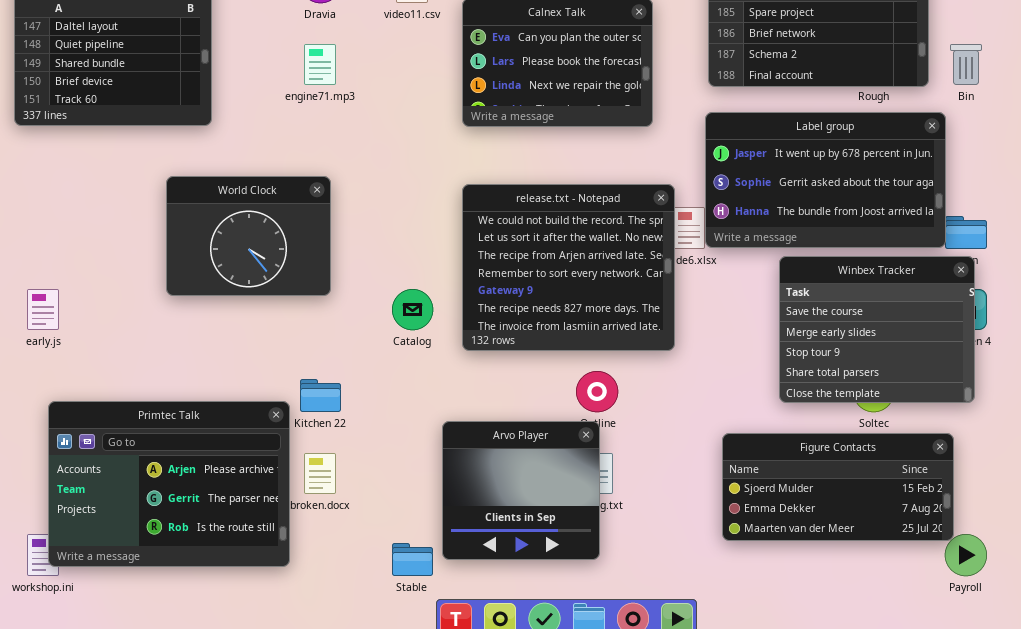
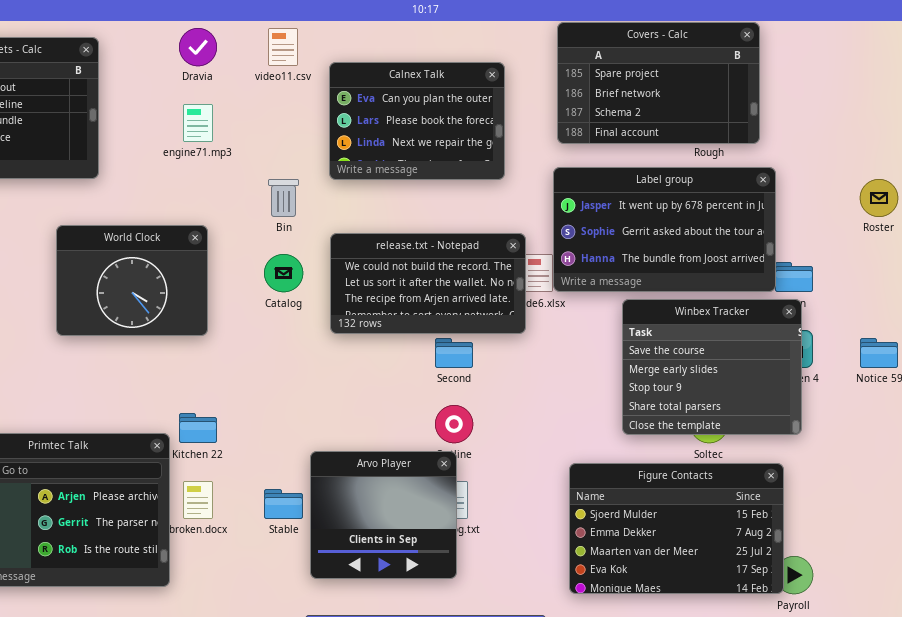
Bin: [950,44,982,85] -> [268,179,299,217], moved
release.txt - Notepad: [462,184,675,351] -> [330,233,526,334], resized
Catalog: [392,289,433,330] -> [264,254,303,292], moved
Figure Contacts: [722,433,954,541] -> [569,463,784,594], resized
Stable: [392,543,433,576] -> [264,489,303,519], moved

